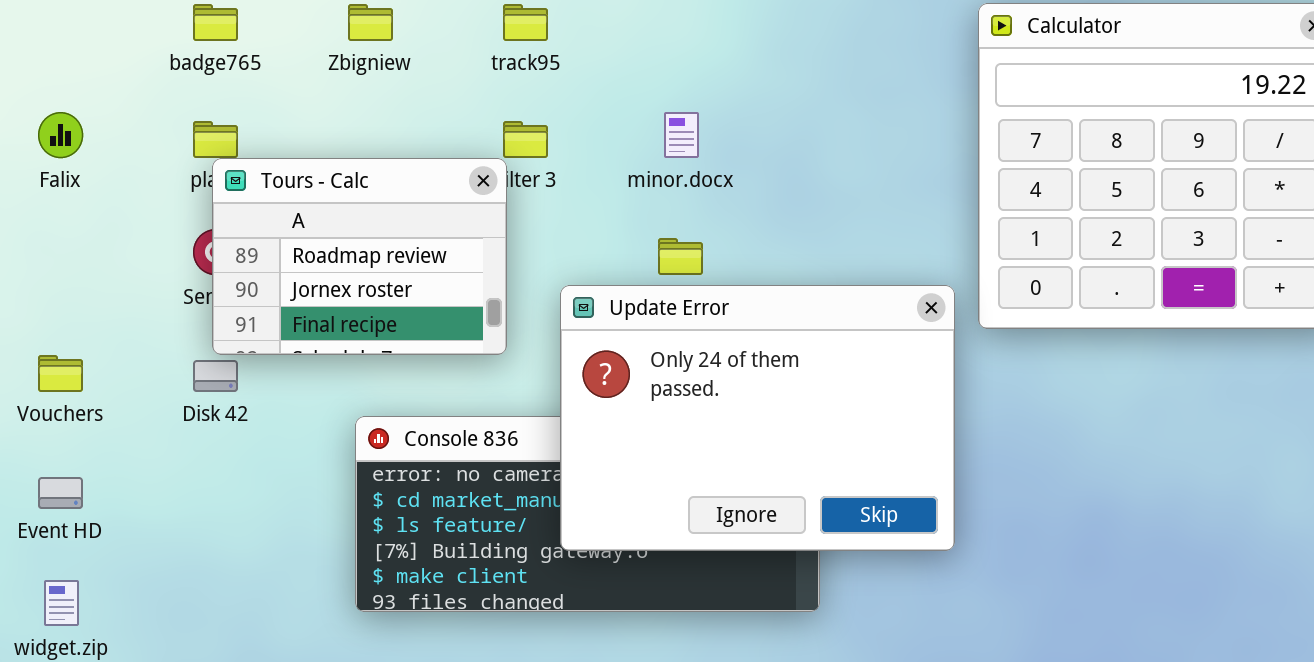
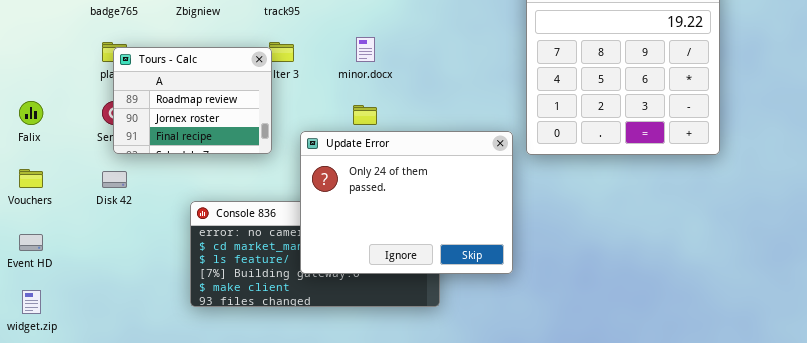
Falix: [38,112,83,158] -> [19,101,43,125], moved
Tours - Calc: [212,158,507,355] -> [113,47,272,154], moved

